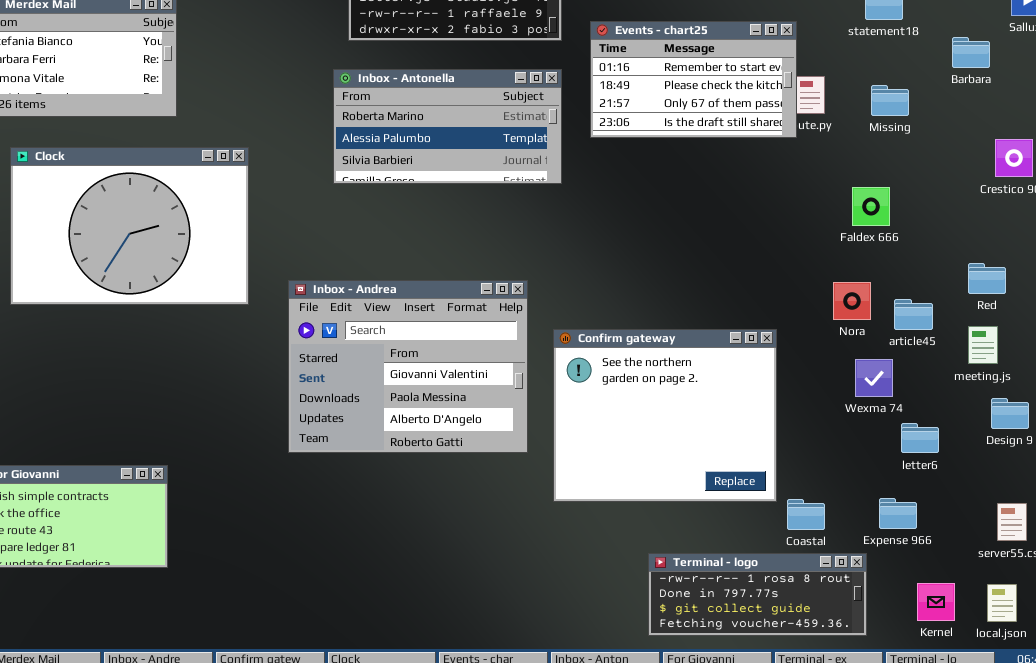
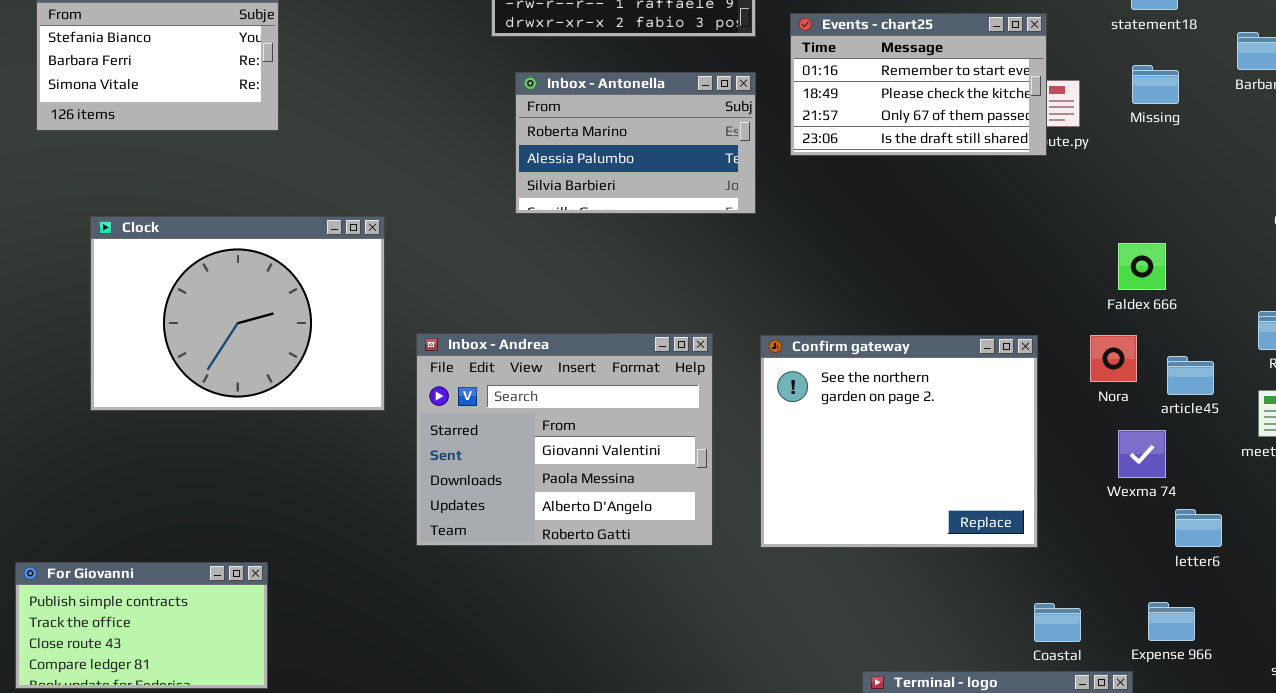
Inbox - Antonella: [333,69,562,184] -> [515,72,756,214], resized
Missing: [871,85,909,116] -> [1132,65,1179,104], moved
Clock: [10,147,249,305] -> [90,216,385,411], moved
Faldex 666: [852,187,890,226] -> [1118,243,1166,290], moved
Confirm gateway: [553,329,777,502] -> [760,335,1038,548], moved

